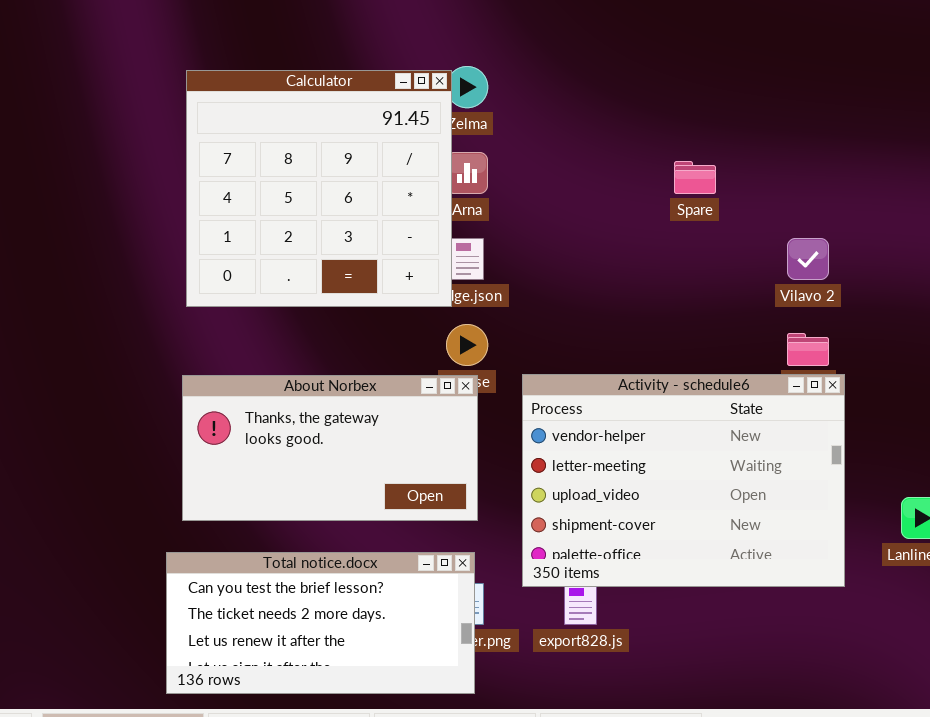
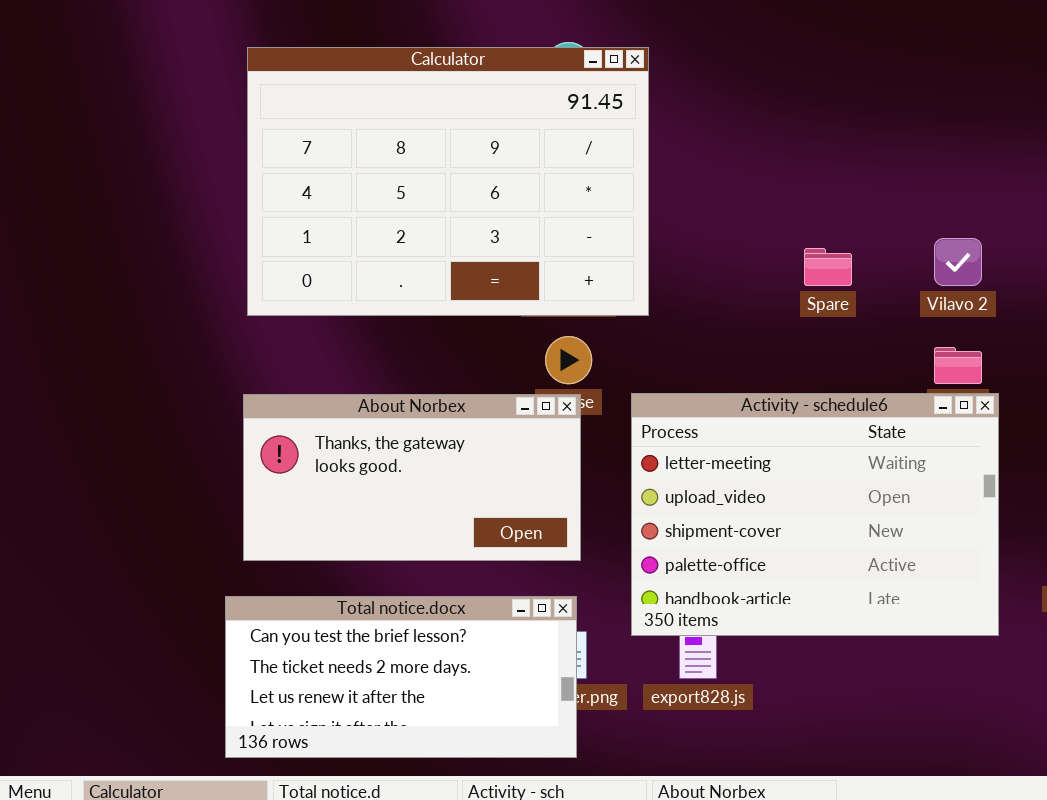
Calculator: [186,70,452,307] -> [247,47,649,316], resized
Spare: [674,161,716,194] -> [804,248,852,286], moved
Activity - schedule6: [522,374,845,587] -> [631,393,999,636], scrolled down 1 row

